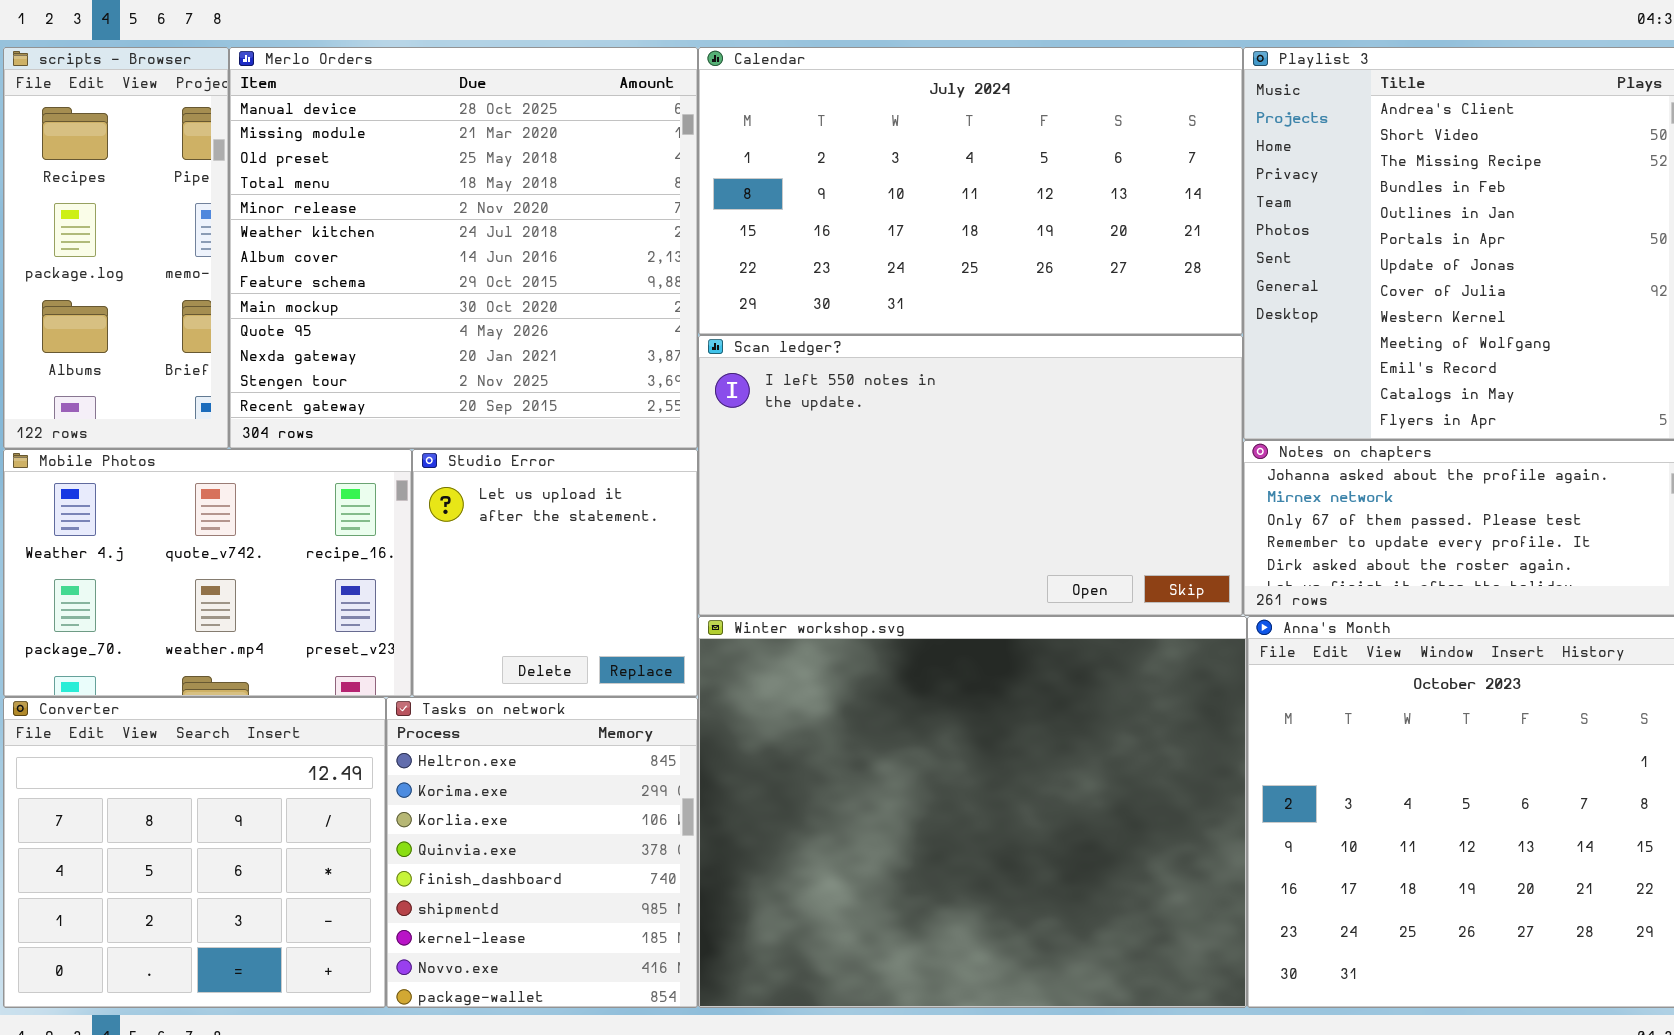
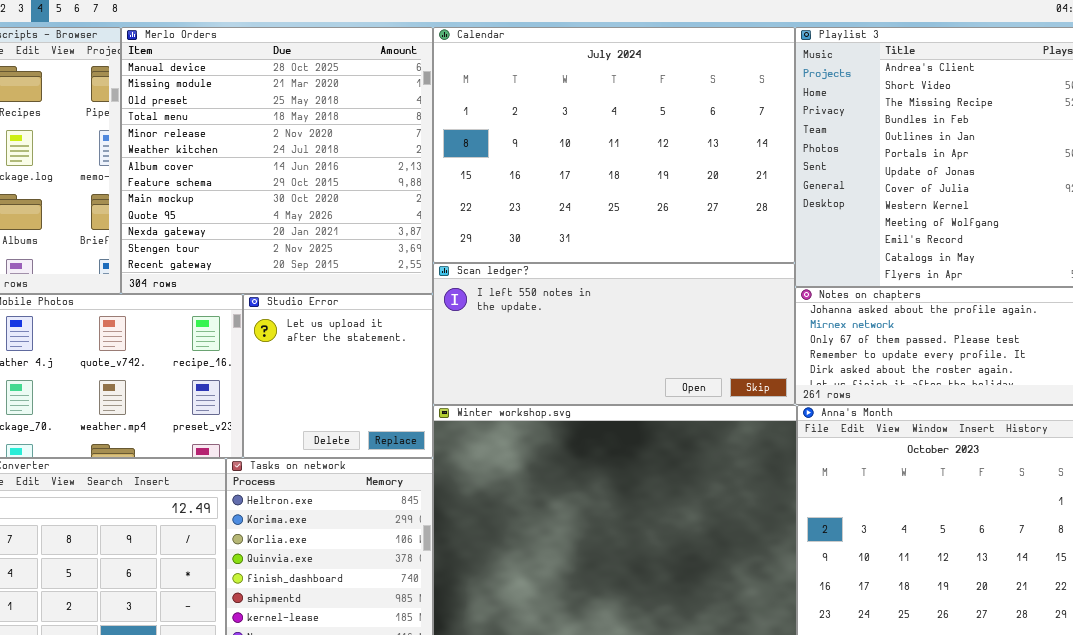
Calendar: [698,47,1243,335] -> [433,27,795,263], resized
Scan ledger?: [698,335,1243,616] -> [433,263,795,405], resized

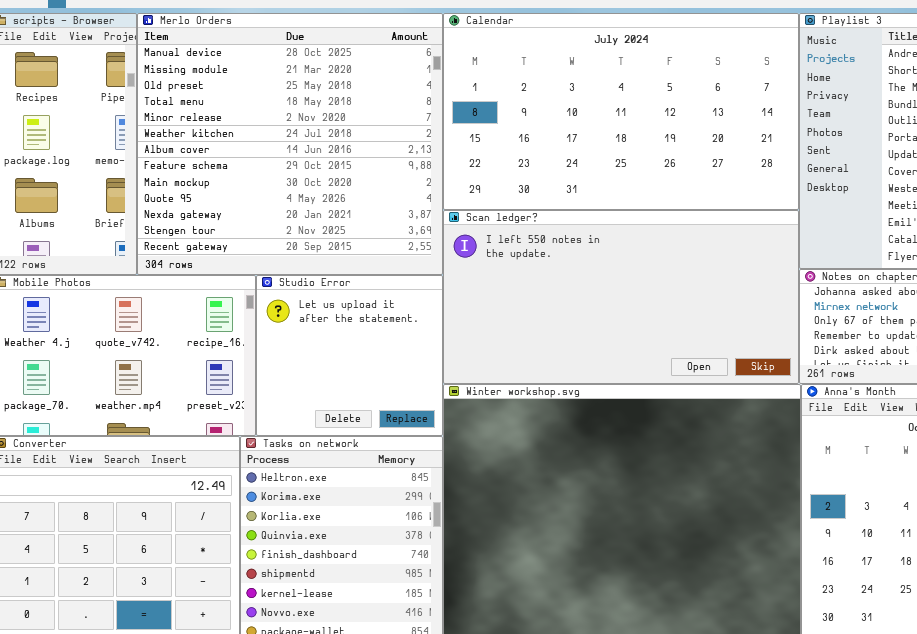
Calendar: [433,27,795,263] -> [443,13,799,210], resized
Scan ledger?: [433,263,795,405] -> [443,210,799,384], resized

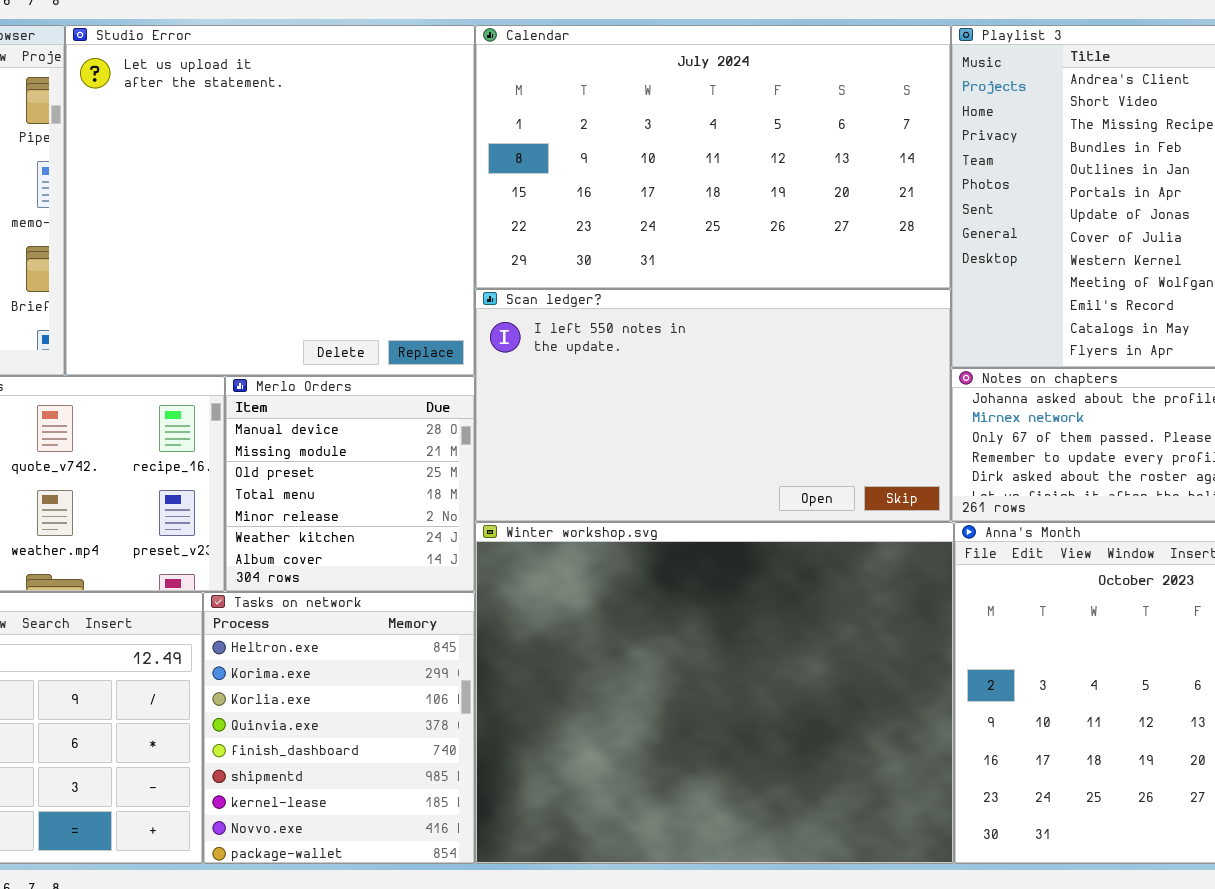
Merlo Orders: [137,13,443,275] -> [225,376,475,592], moved, resized
Studio Error: [256,275,443,436] -> [65,25,475,376], moved, resized

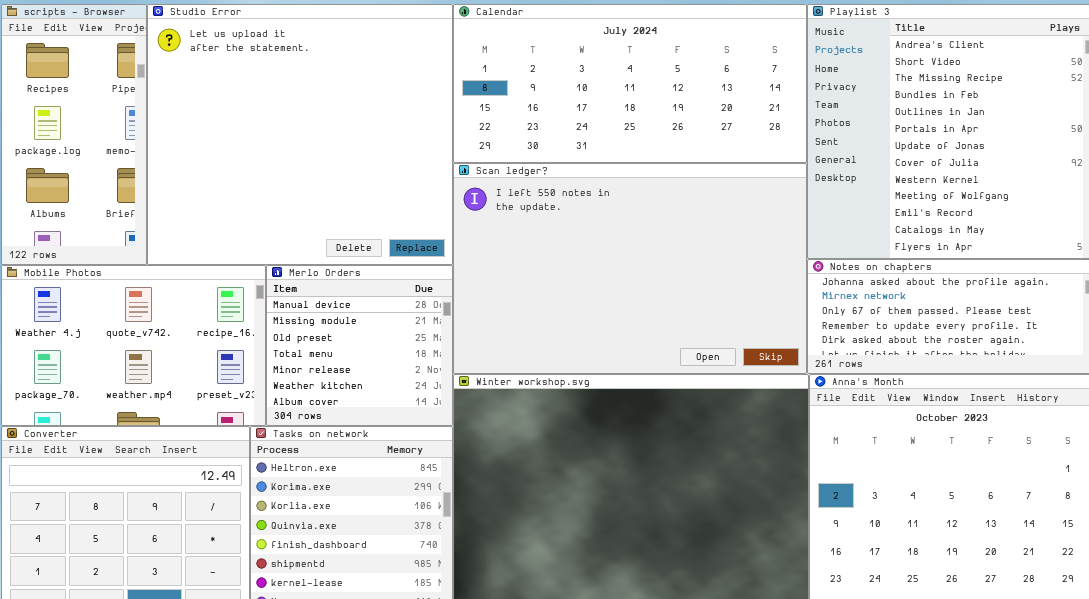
Calendar: [475,25,951,289] -> [453,4,807,163], resized
Scan ledger?: [475,289,951,522] -> [453,163,807,374], resized

